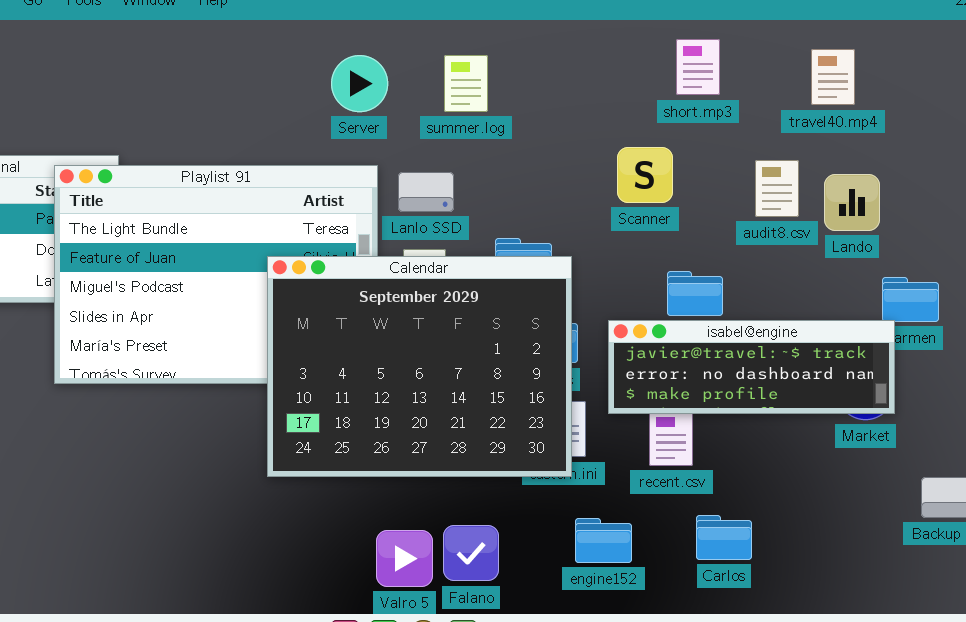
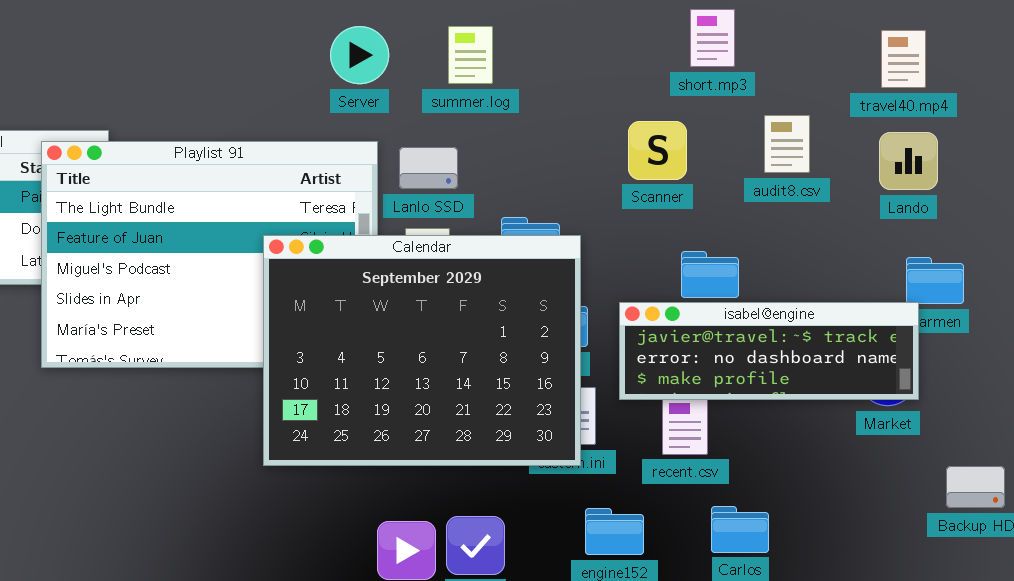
travel40.mp4: [811,49,855,105] -> [881,30,926,88], moved
audit8.csv: [755,160,799,217] -> [764,115,810,173], moved
Lando: [824,174,880,231] -> [879,132,938,190], moved

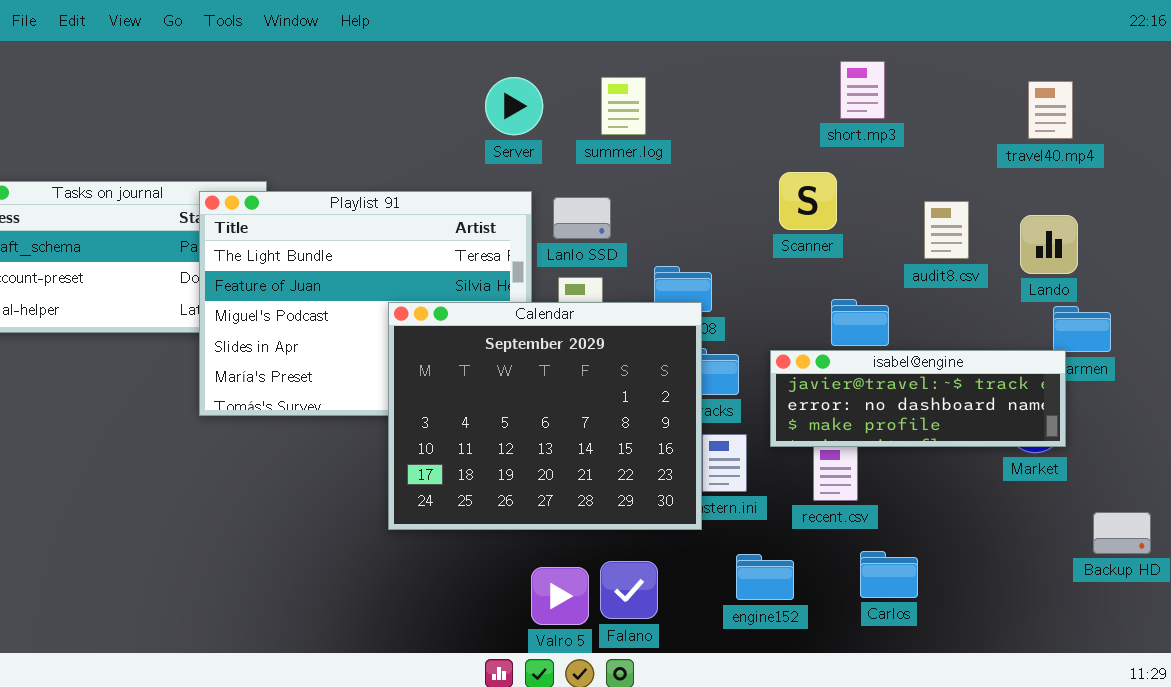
audit8.csv: [764,115,810,173] -> [924,201,969,259], moved
Lando: [879,132,938,190] -> [1020,215,1078,274], moved
Calendar: [263,235,581,466] -> [388,302,702,530], moved

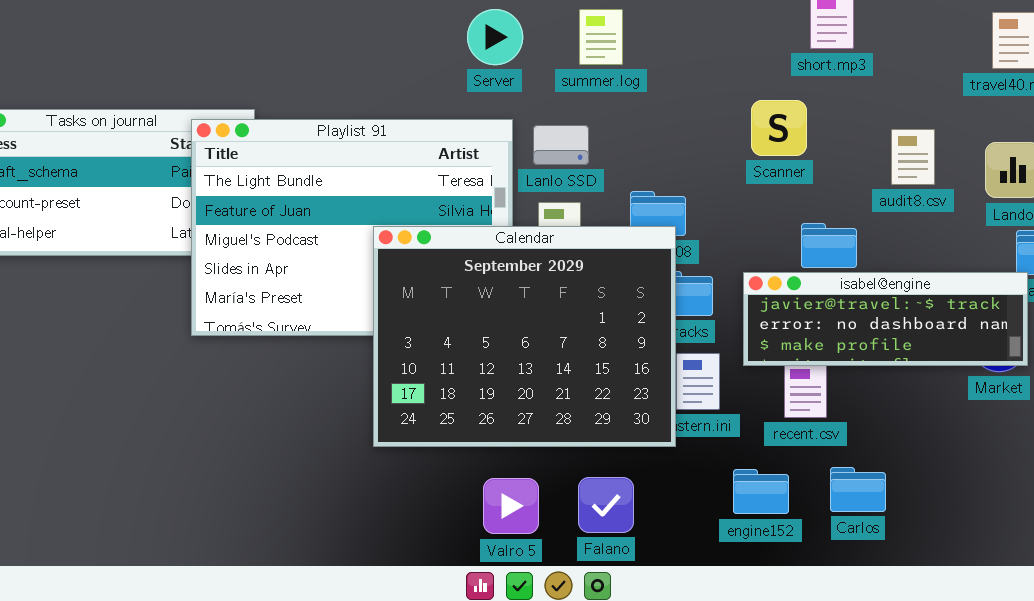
engine152: [736,554,794,600] -> [733,469,789,514], moved
Valro 5: [531,567,589,625] -> [483,478,539,534], moved

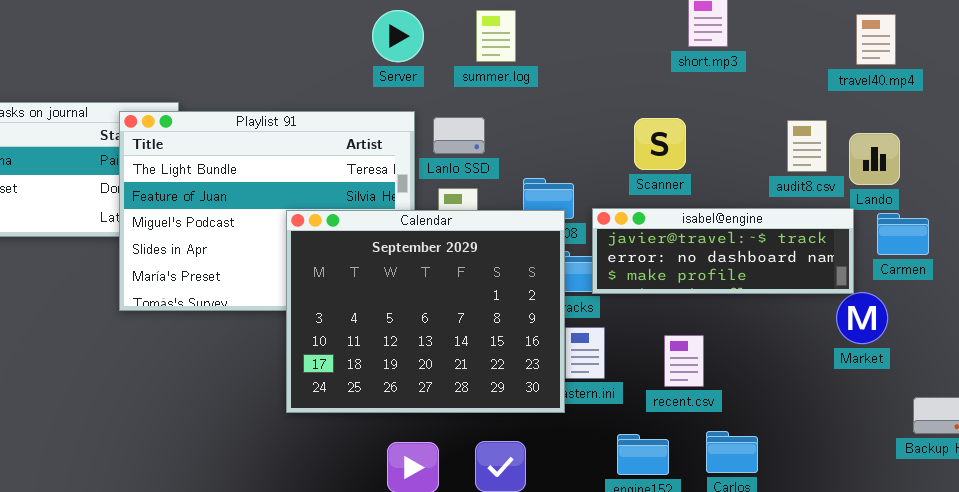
Scanner: [751,100,807,156] -> [634,118,686,170], moved
audit8.csv: [891,129,935,185] -> [787,120,827,172], moved
isabel@engine: [743,272,1028,366] -> [592,208,854,294], moved

